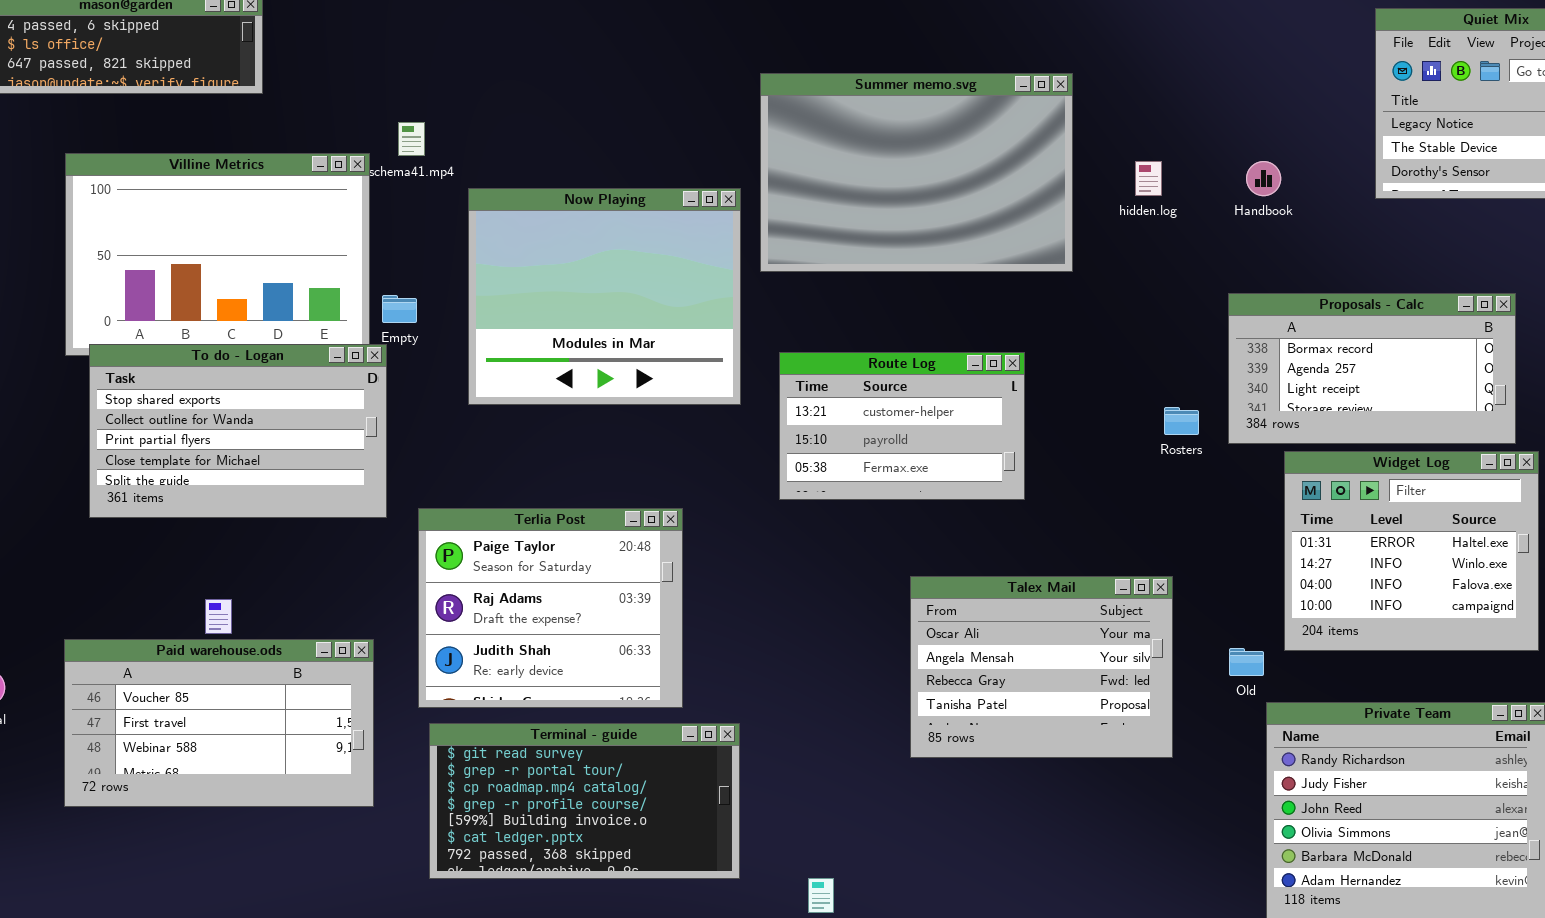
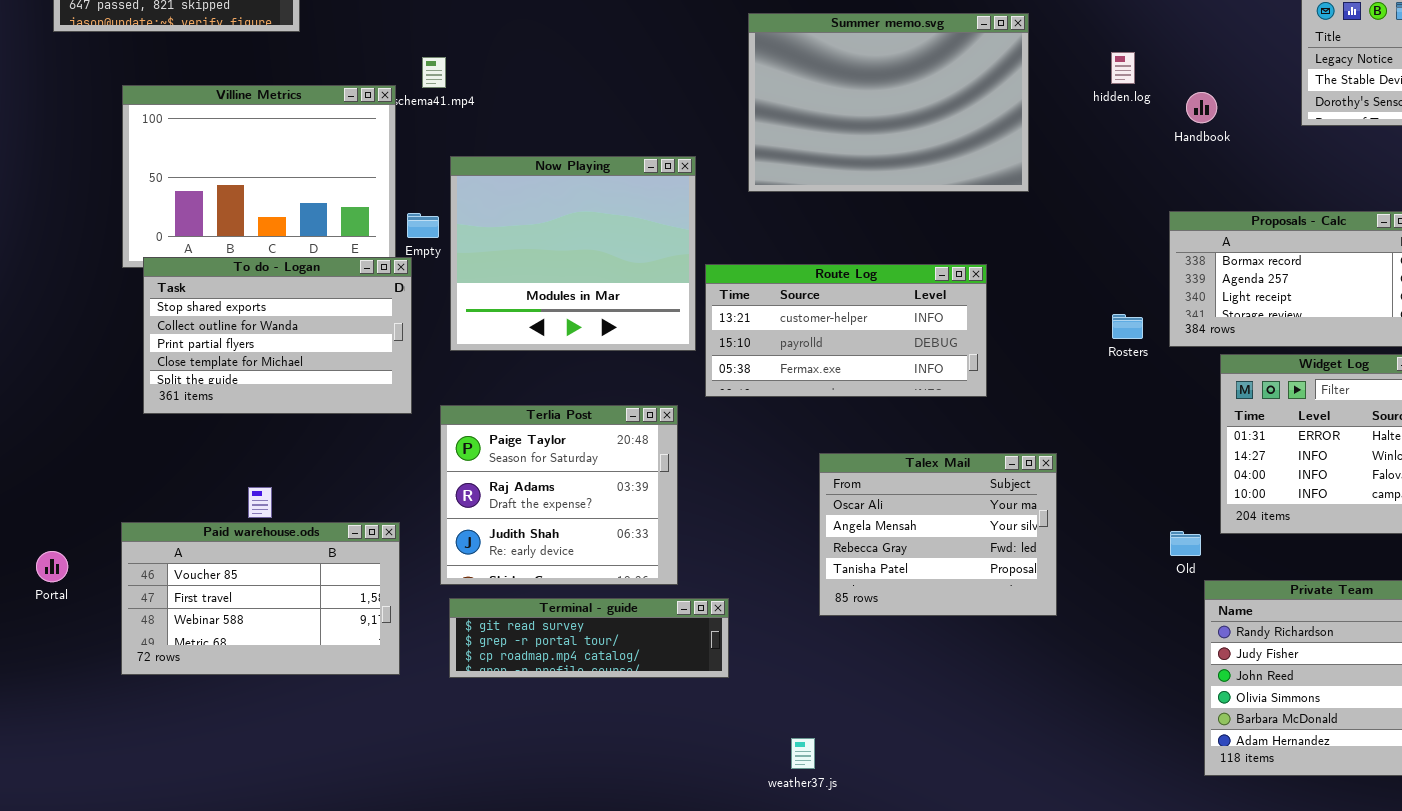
hidden.log: [1135,161,1162,196] -> [1111,52,1135,84], moved
Now Playing: [468,188,741,405] -> [450,156,696,351], moved
Route Log: [779,352,1025,500] -> [705,264,987,397], resized
Talex Mail: [910,576,1173,758] -> [819,453,1057,616], moved
Terminal - guide: [429,723,740,879] -> [449,598,729,678], resized

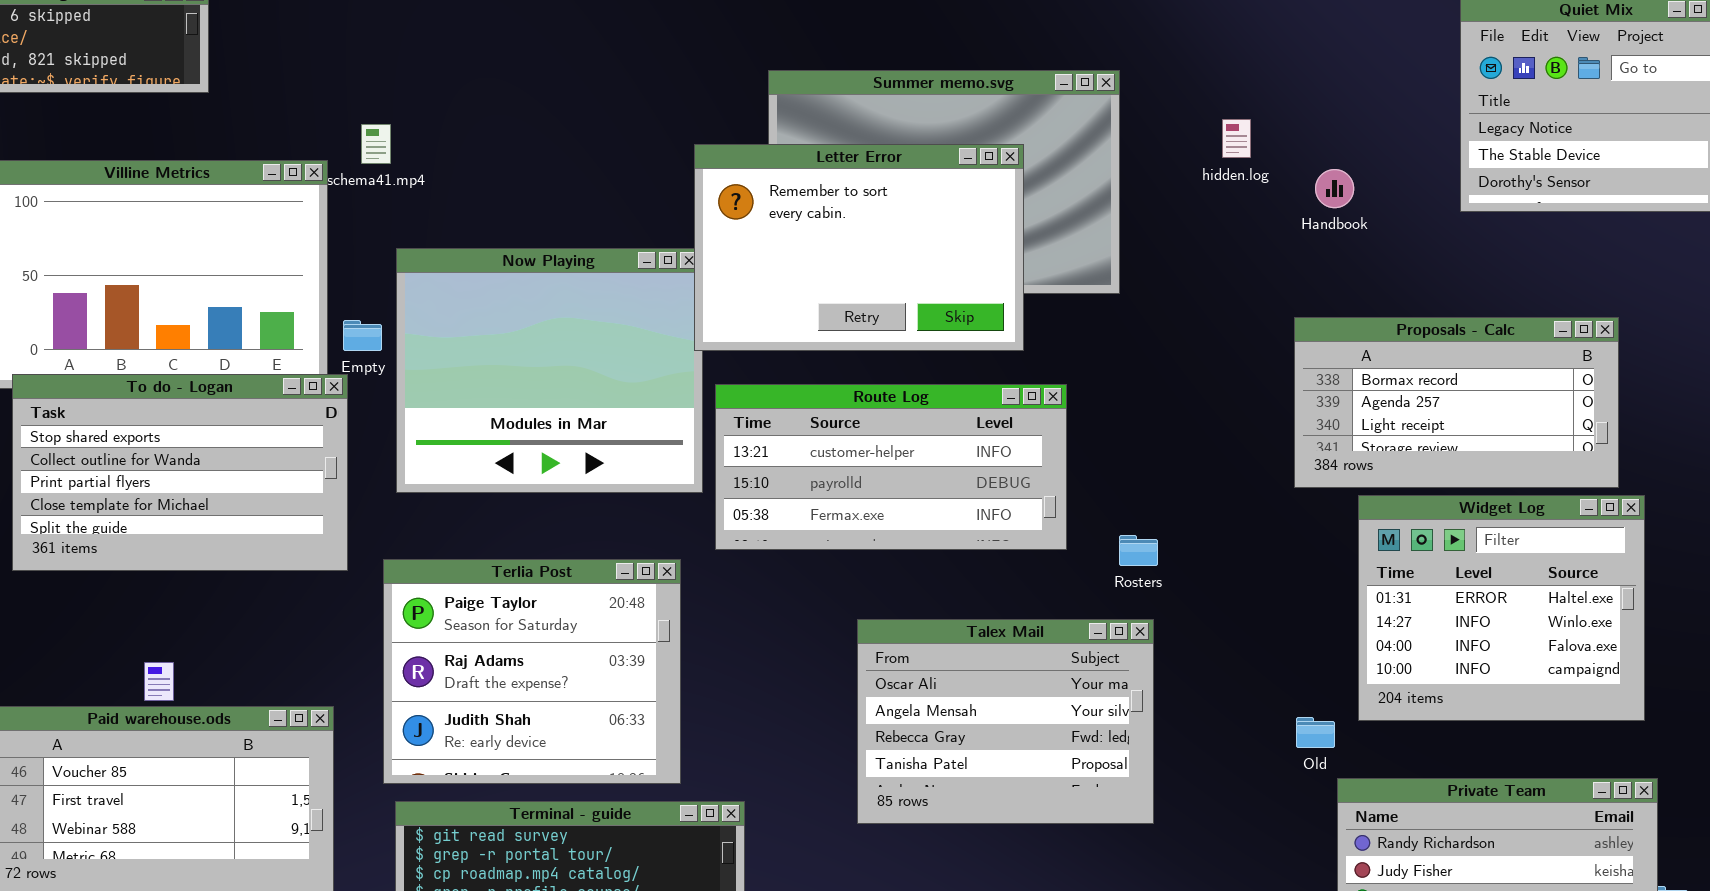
Letter Error: none -> [694,144,1024,351], opened
Rosters: [1112,314,1143,339] -> [1119,535,1158,566], moved

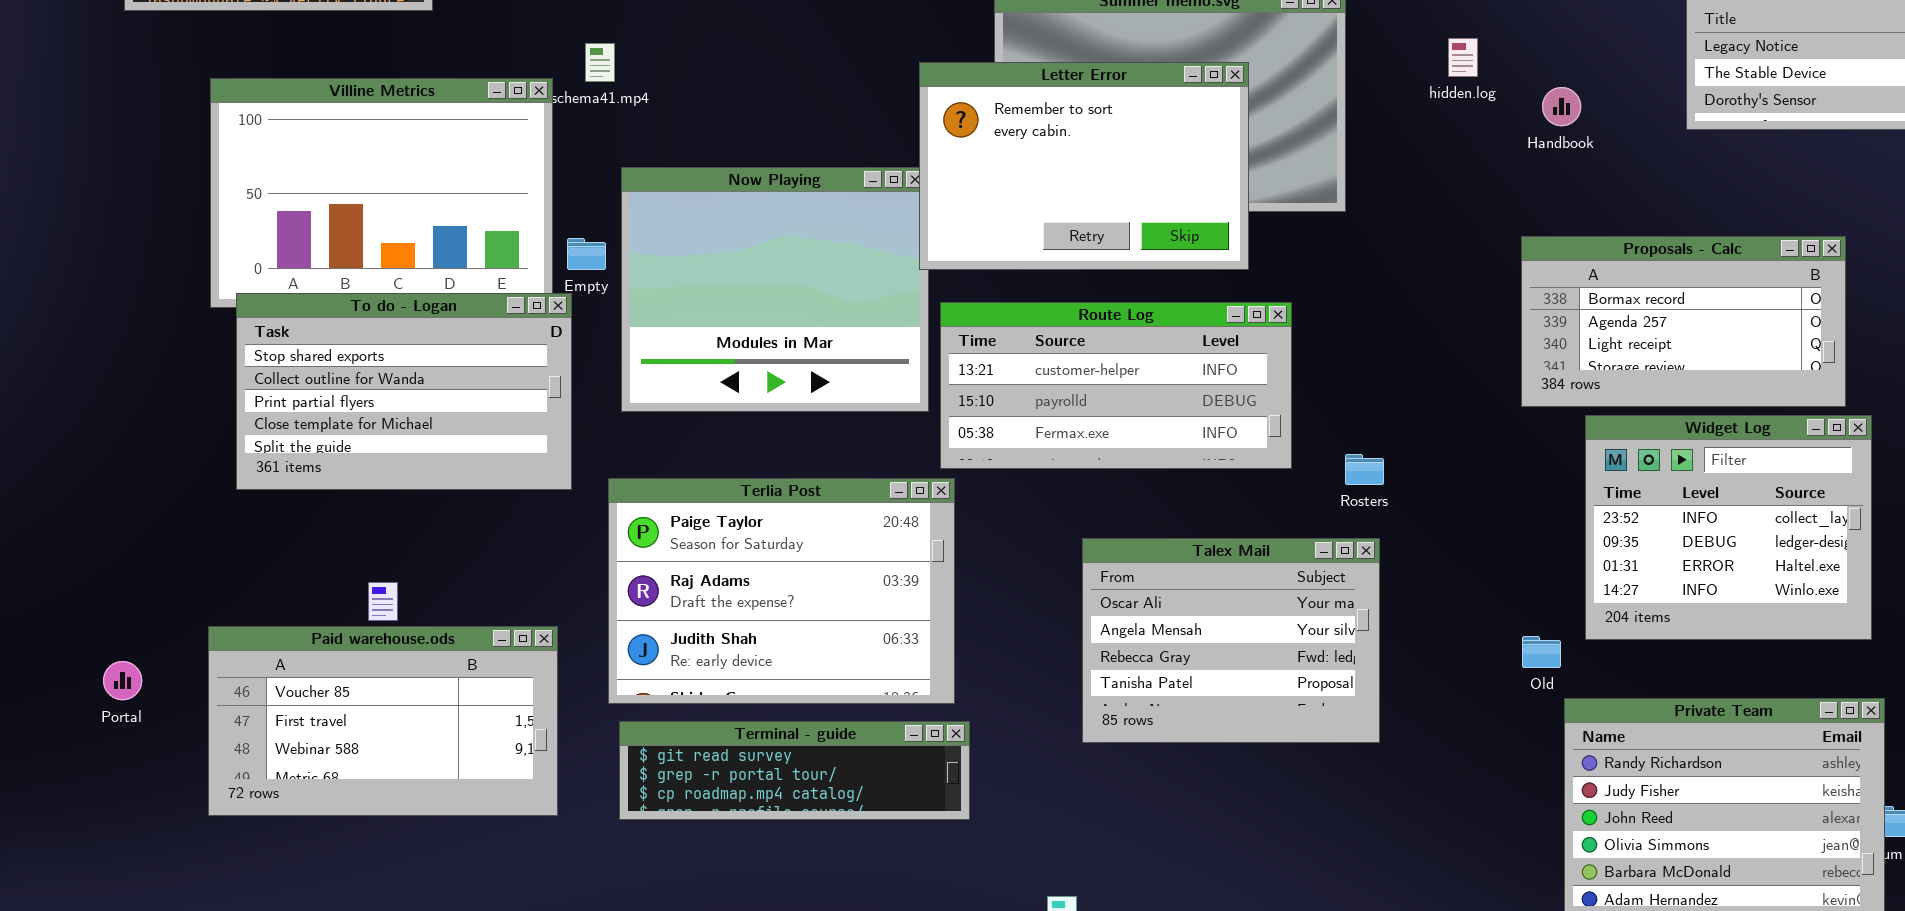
Widget Log: [1358,495,1645,721] -> [1585,415,1872,640], scrolled up 2 rows
Terlia Post: [383,559,681,784] -> [608,478,955,704], resized

